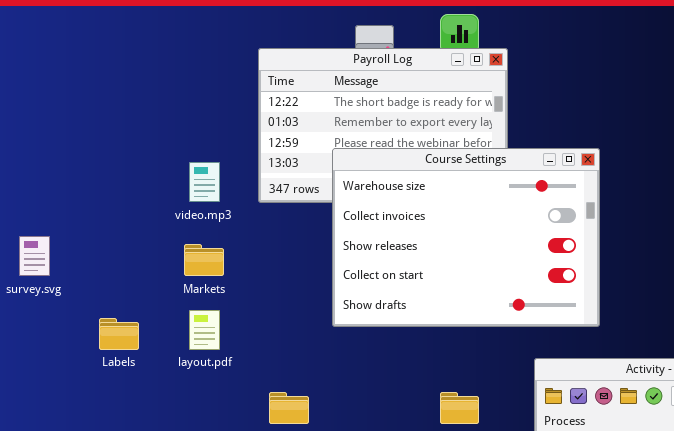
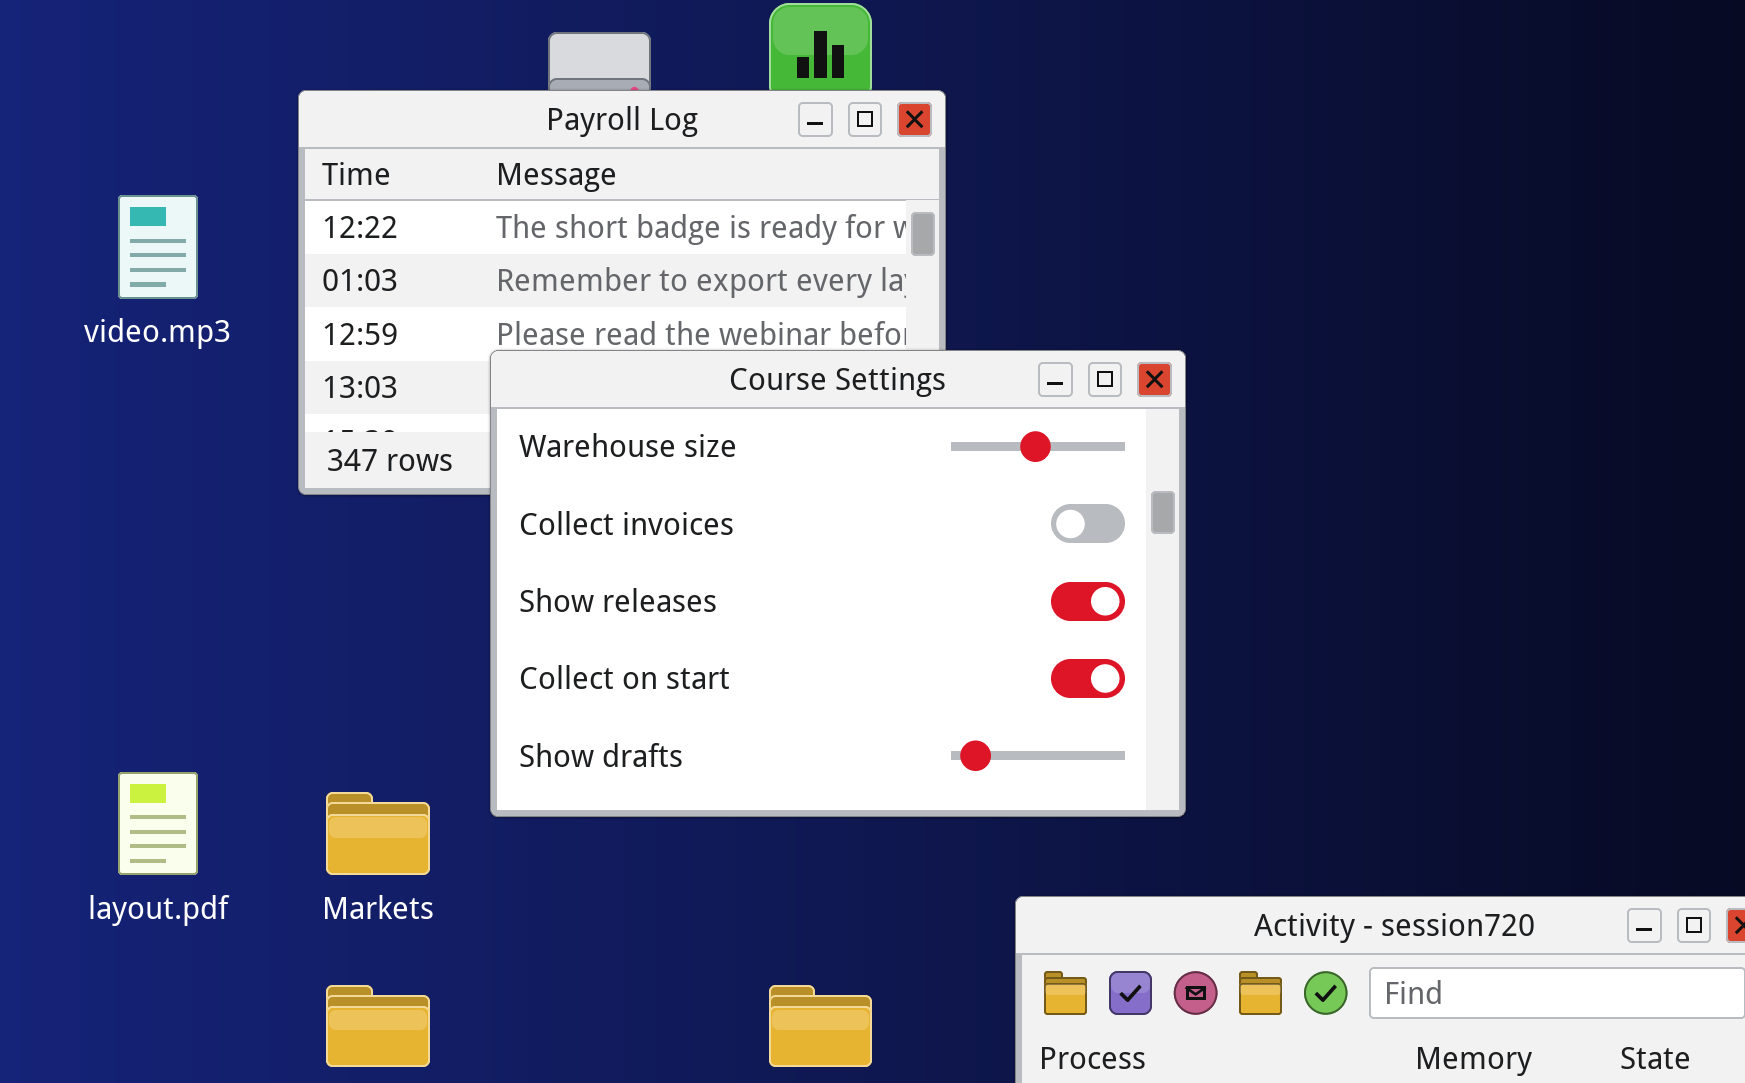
video.mp3: [189,162,220,202] -> [118,195,198,299], moved
Markets: [184,244,224,276] -> [326,792,430,875], moved

